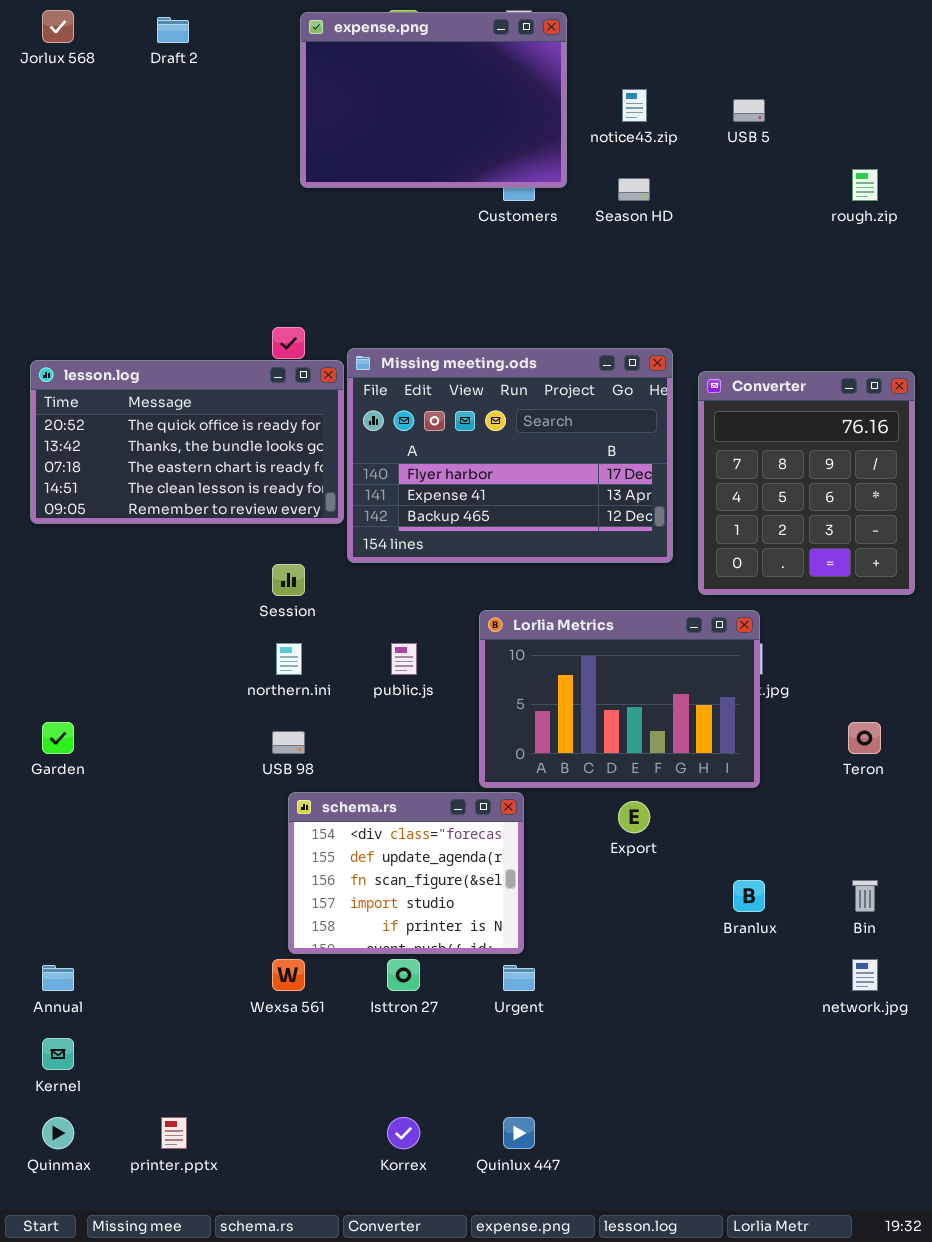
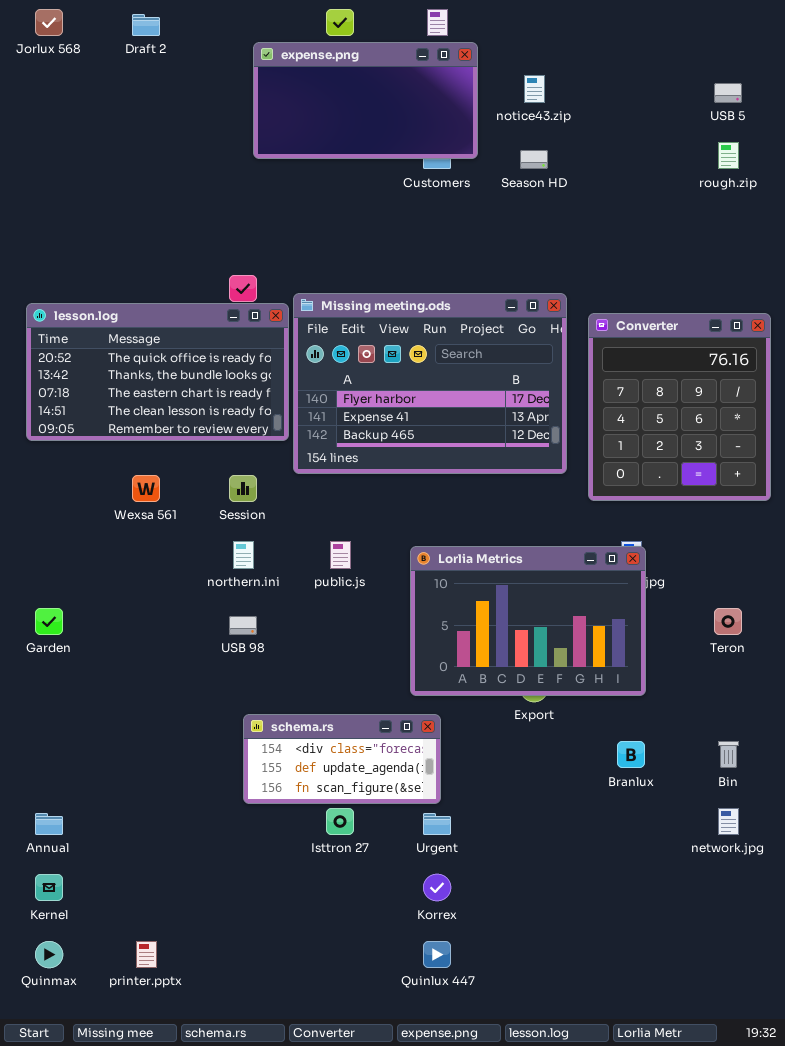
expense.png: [300,12,567,188] -> [253,42,478,159], resized
USB 5: [733,99,765,122] -> [714,83,742,103], moved
Lorlia Metrics: [479,610,760,788] -> [410,546,646,696], moved
schema.rs: [288,792,524,954] -> [243,714,441,804], resized
Wexsa 561: [272,959,305,991] -> [132,475,160,502], moved
Korrex: [387,1117,420,1149] -> [423,874,451,901], moved

